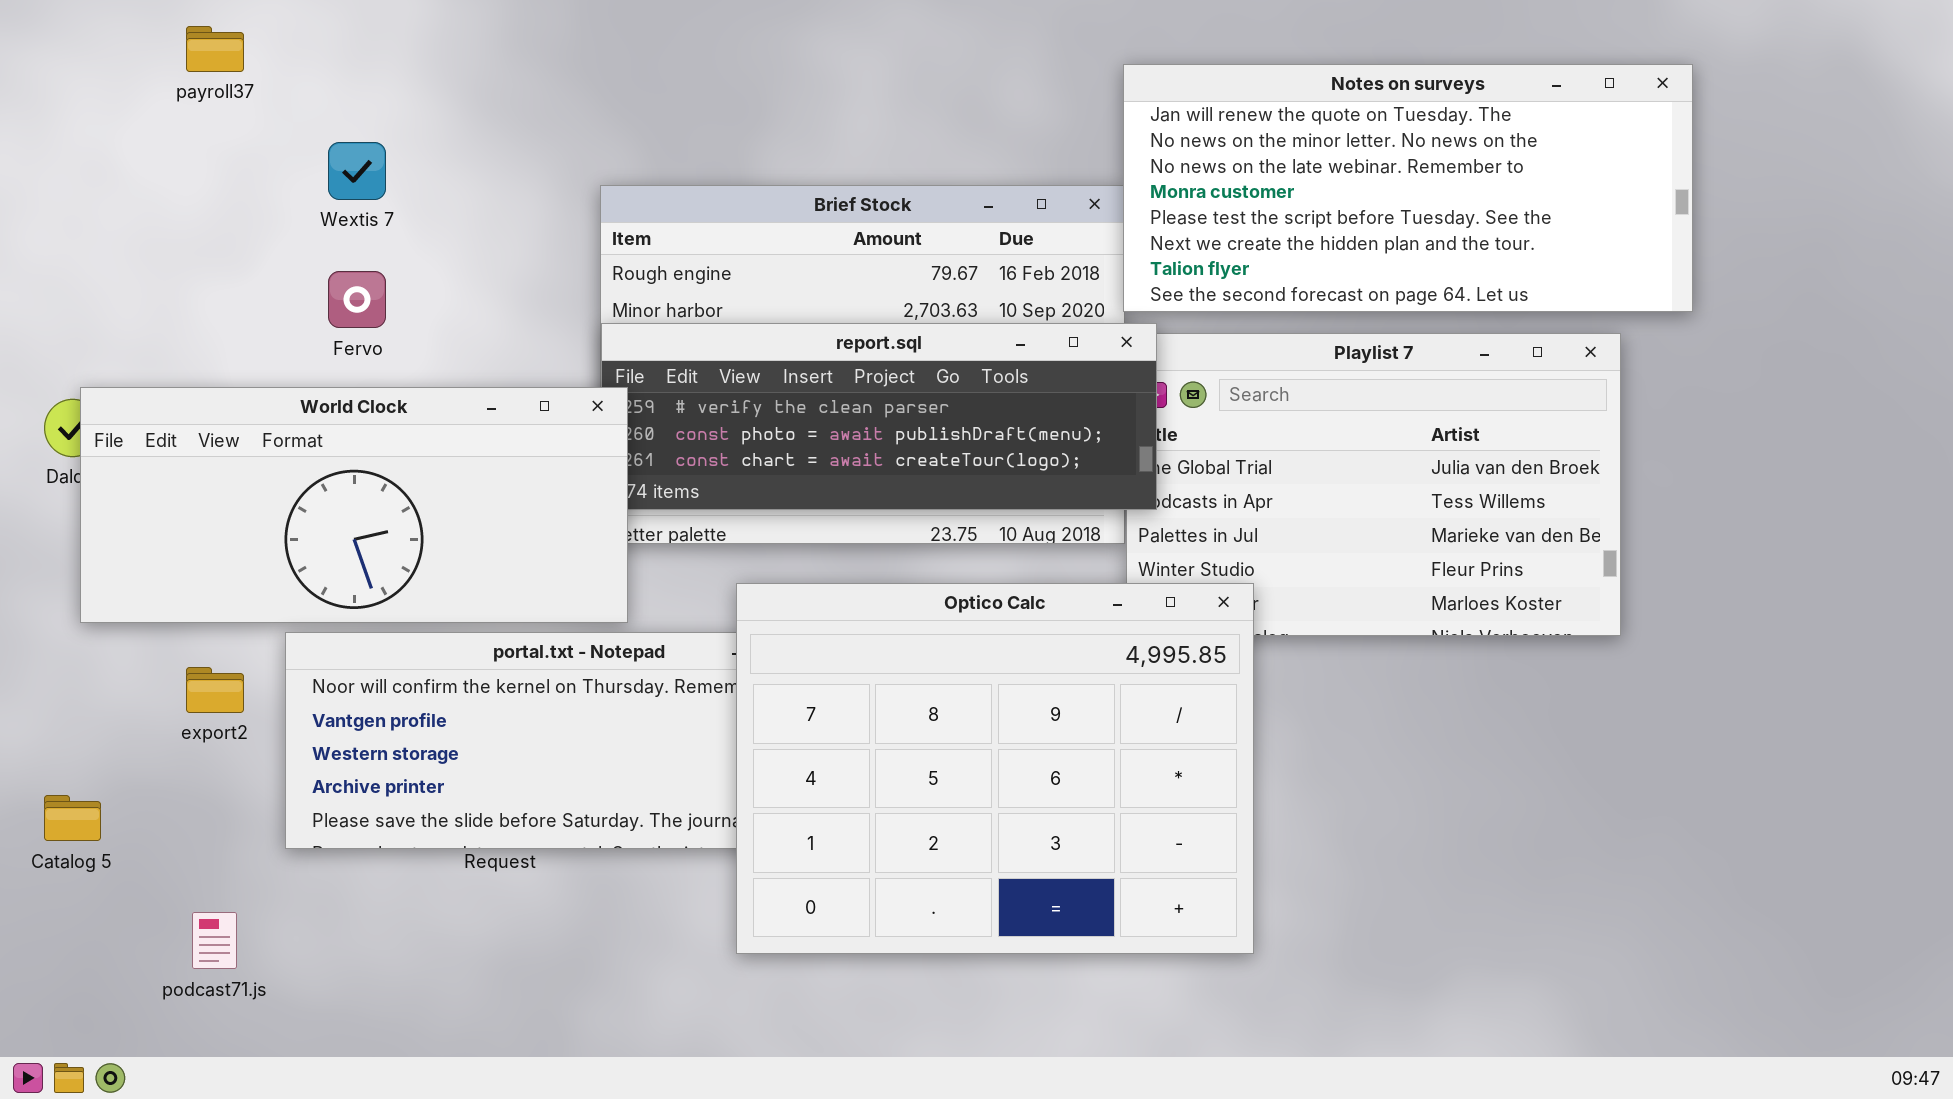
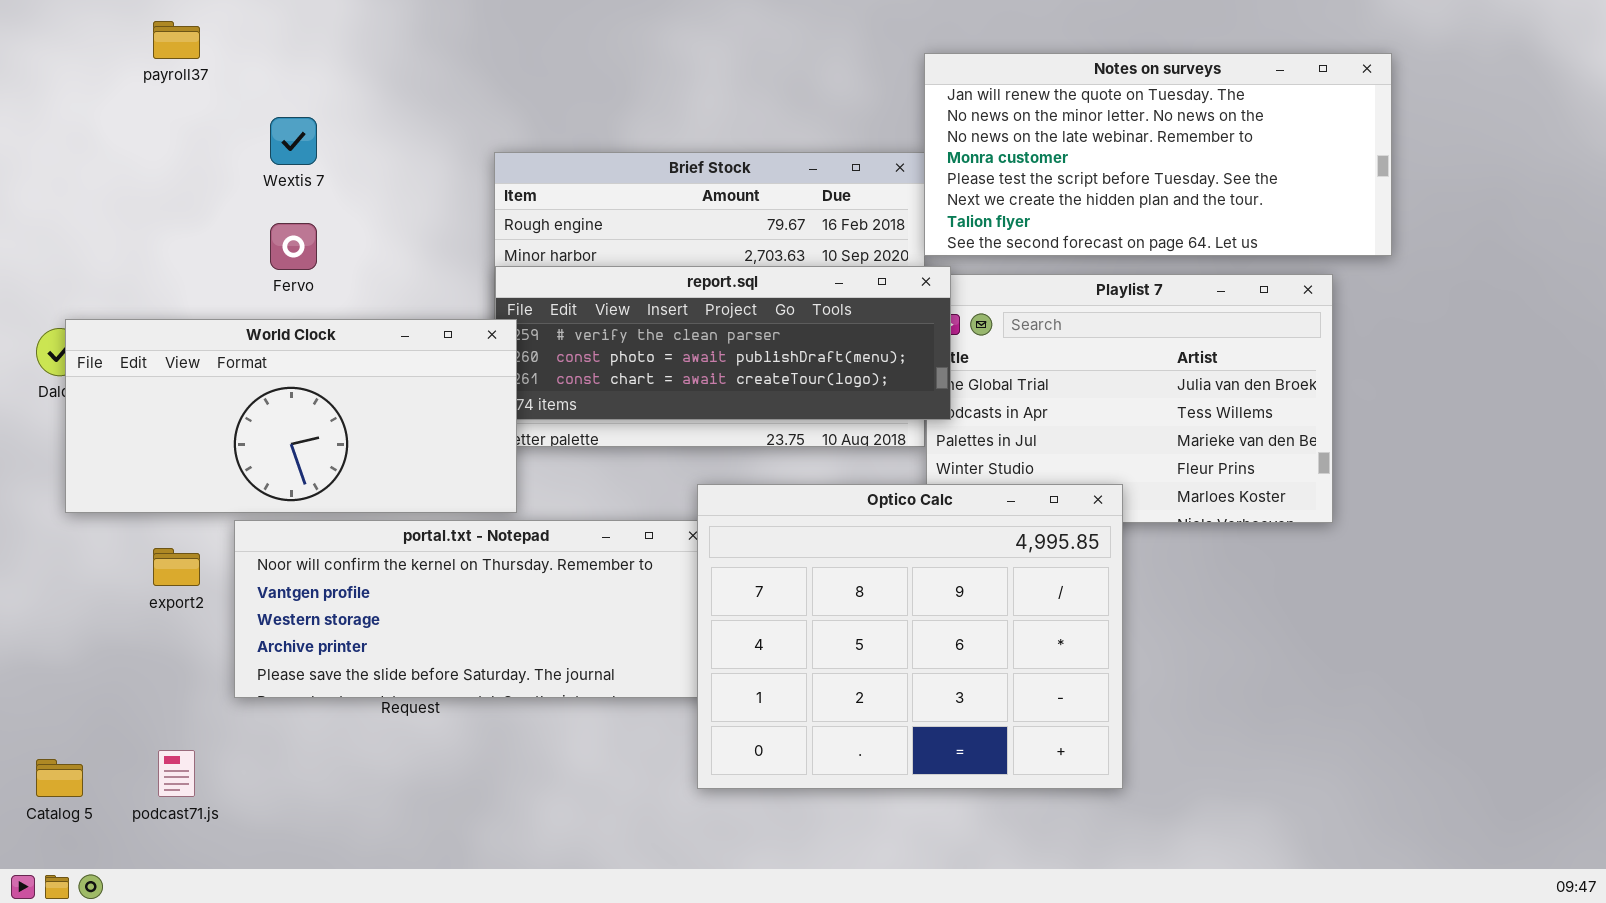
Optico Calc: [736,583,1254,954] -> [697,484,1123,789], moved
Catalog 5: [44,795,101,841] -> [36,759,83,797], moved

